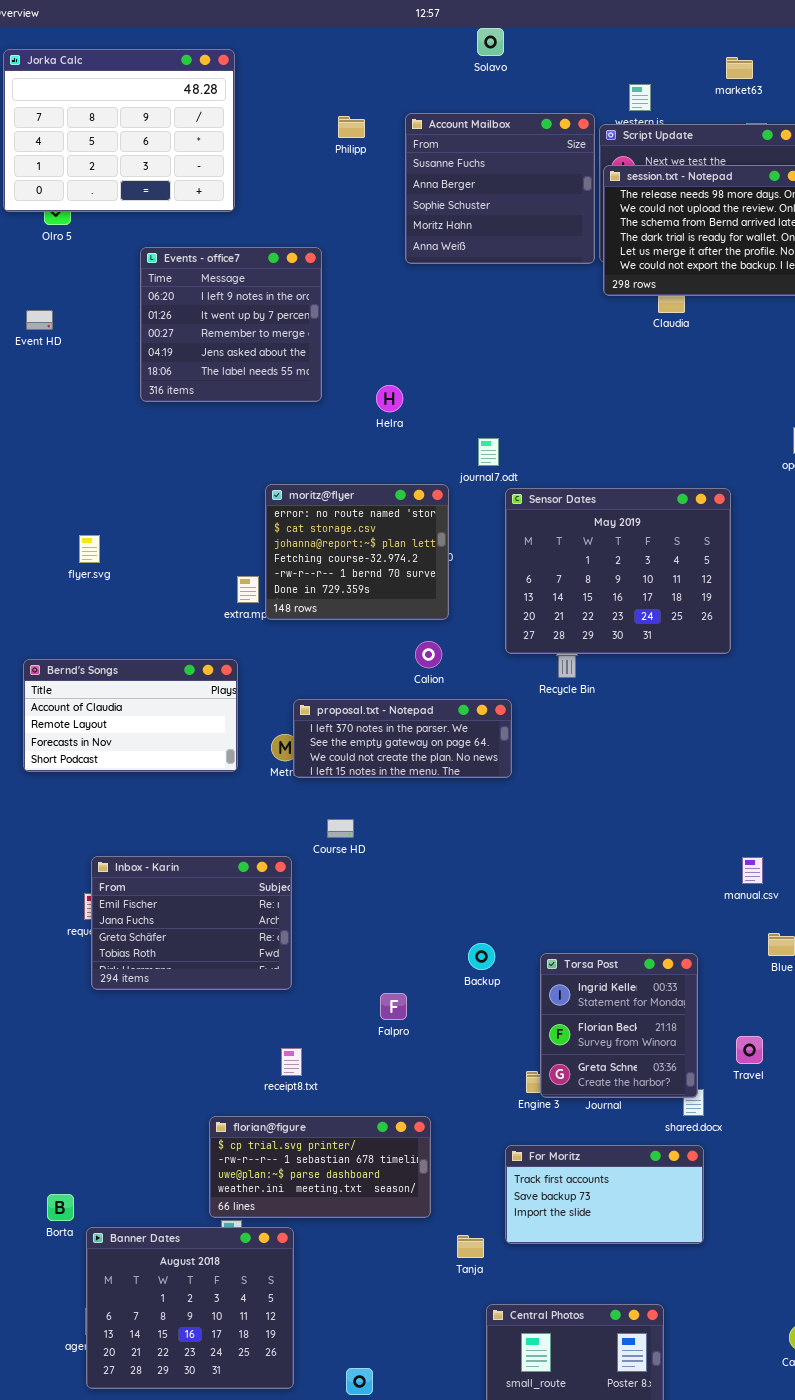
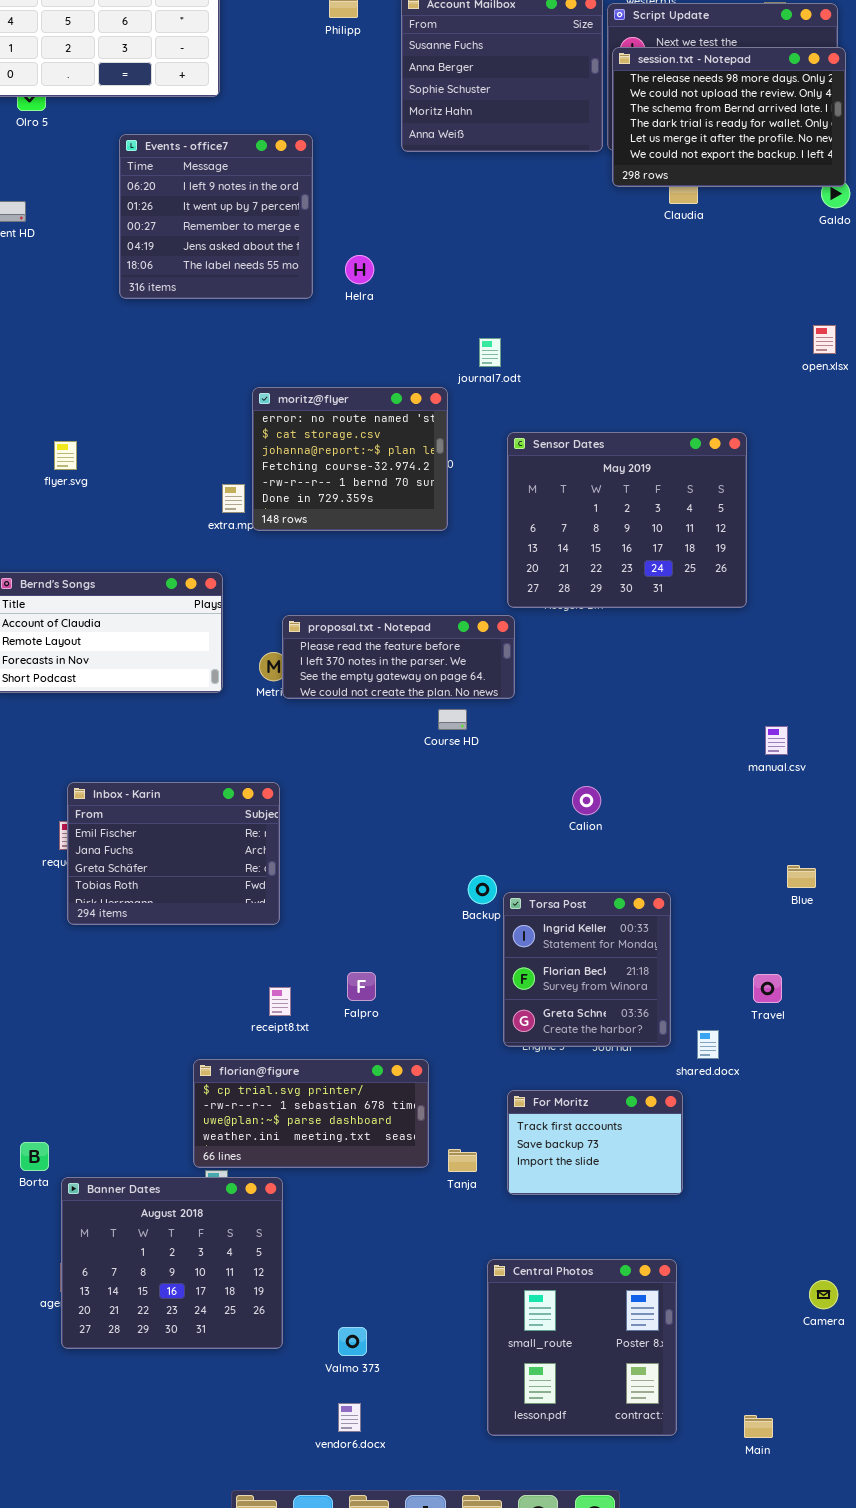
Helra: [376,385,403,412] -> [345,255,374,284], moved
Sensor Dates: [505,488,731,654] -> [507,432,747,608], moved
Calion: [415,641,442,668] -> [572,786,601,815], moved
proposal.txt - Notepad: [293,699,512,778] -> [282,615,515,699], scrolled up 1 row
Course HD: [327,819,354,838] -> [438,709,467,730], moved
manual.csv: [742,857,763,884] -> [765,726,788,755], moved
Torsa Post: [540,953,698,1098] -> [503,892,671,1047], moved
Falpro: [380,993,407,1020] -> [347,972,376,1001], moved
For Moritz: [505,1145,704,1244] -> [507,1090,683,1195], resized
Tanja: [457,1235,484,1258] -> [448,1149,477,1172], moved

